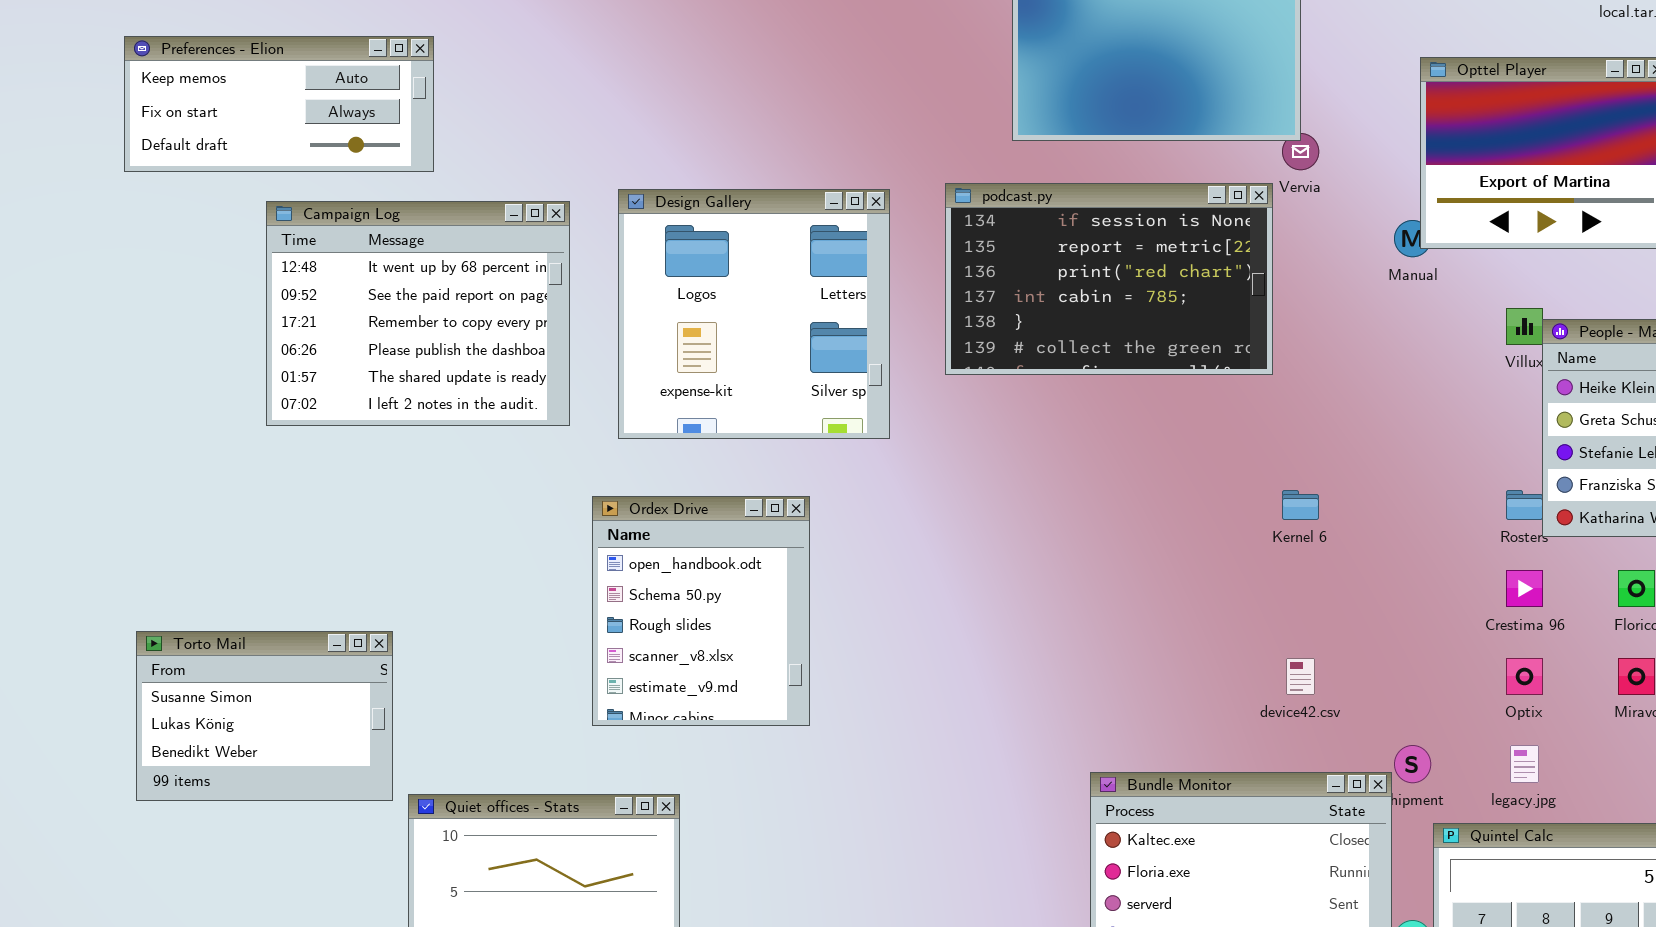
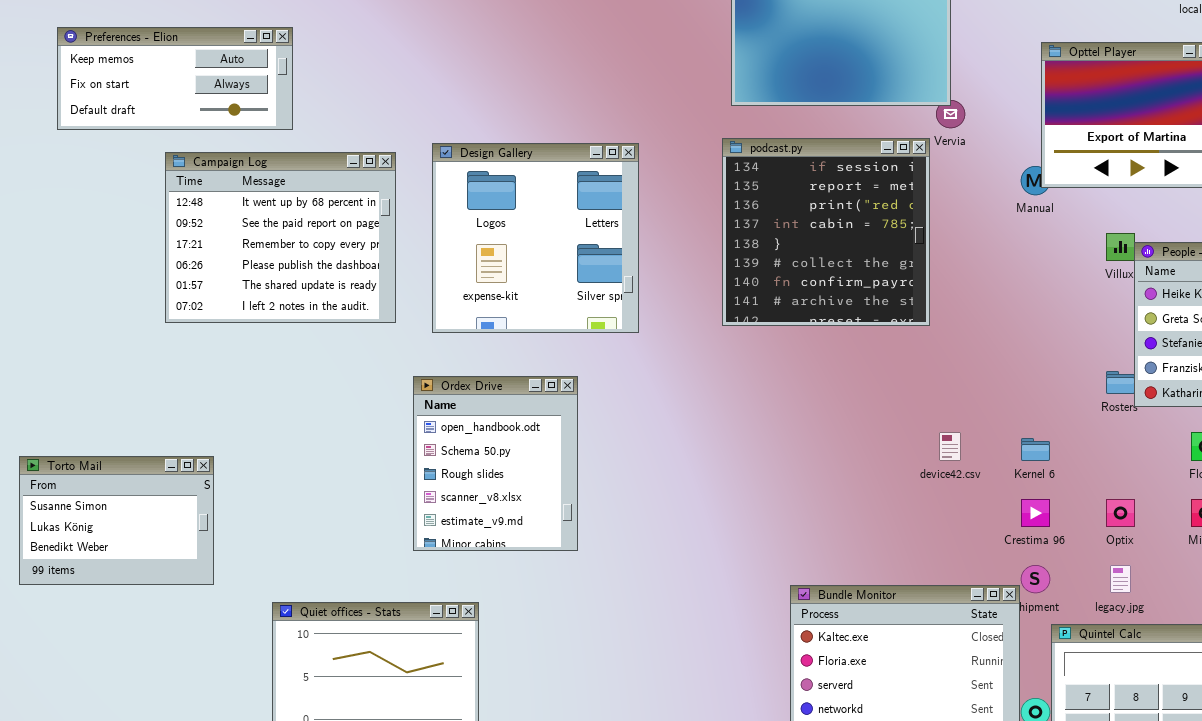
podcast.py: [945,183,1273,375] -> [722,138,930,326], resized
Kernel 6: [1282,490,1319,520] -> [1021,438,1050,461], moved
Crestima 96: [1506,570,1543,607] -> [1021,499,1050,527], moved
Torto Mail: [136,631,393,801] -> [19,456,214,585], moved
device42.csv: [1286,658,1315,695] -> [939,432,961,461], moved

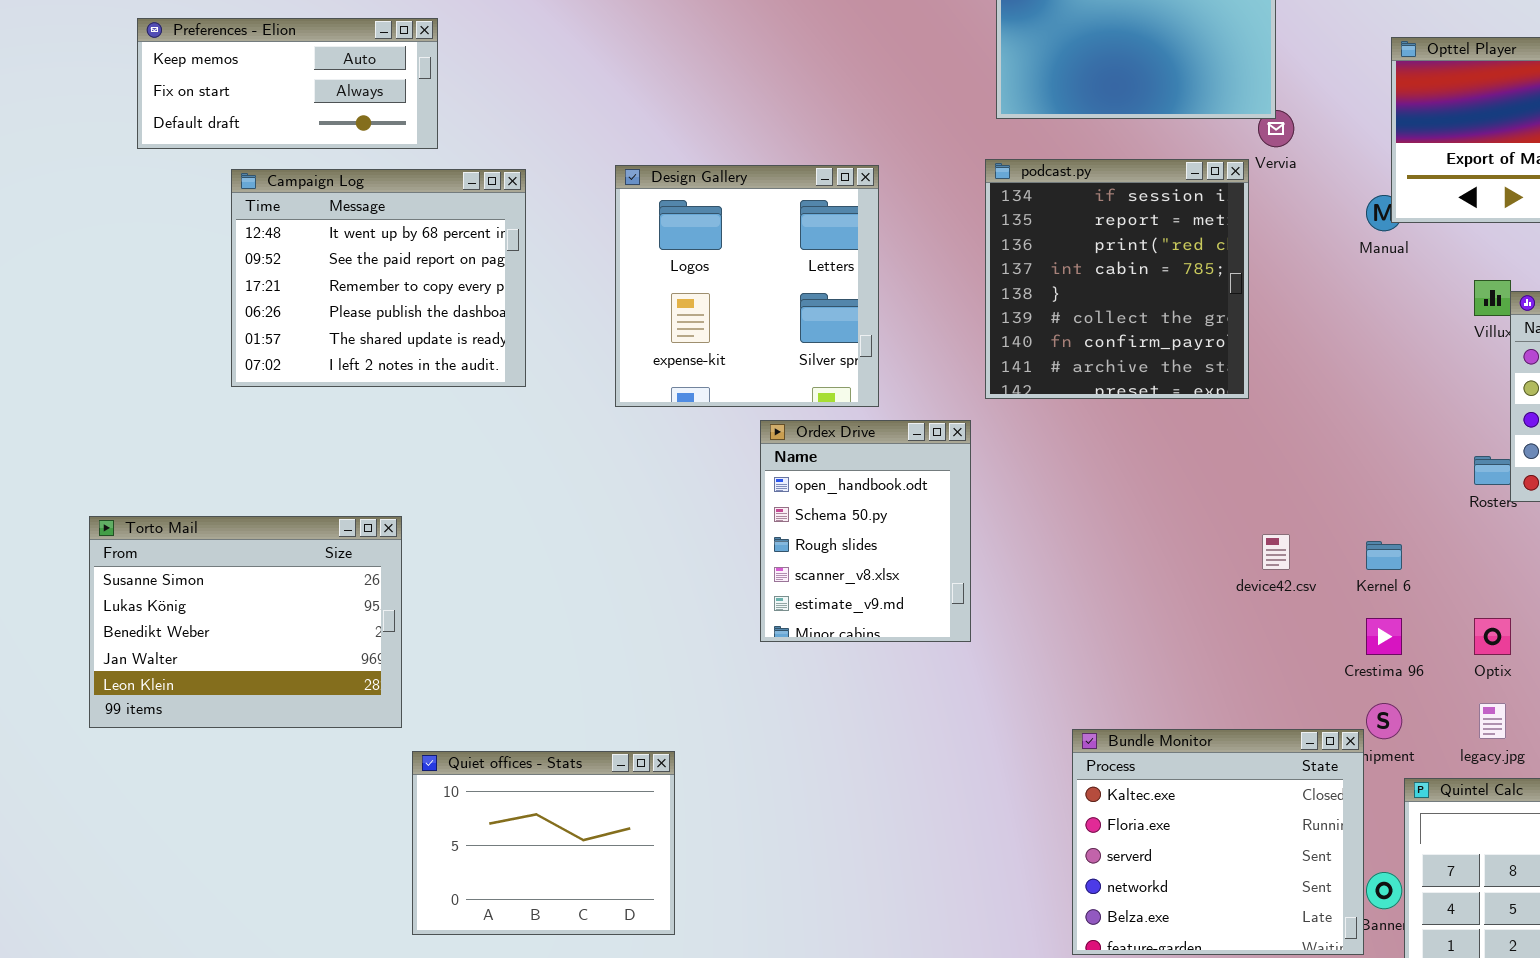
Campaign Log: [165,152,396,323] -> [231,169,526,387], moved
Ordex Drive: [413,376,578,551] -> [760,420,971,642], moved
Torto Mail: [19,456,214,585] -> [89,516,402,728], resized

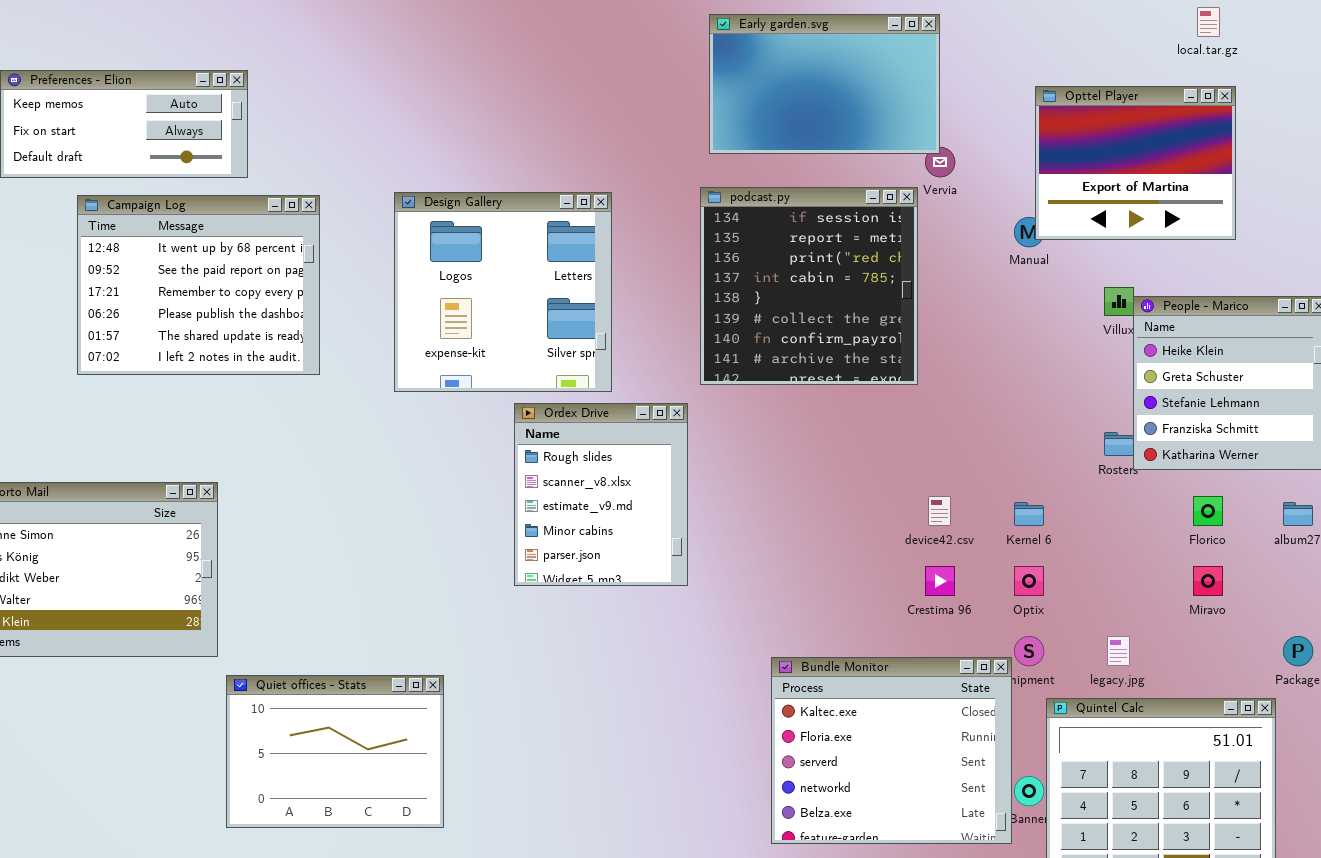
Ordex Drive: [760,420,971,642] -> [514,403,688,586], scrolled down 2 rows
Crestima 96: [1366,618,1402,655] -> [925,566,955,596], moved
Optix: [1474,618,1511,655] -> [1014,566,1044,596], moved

